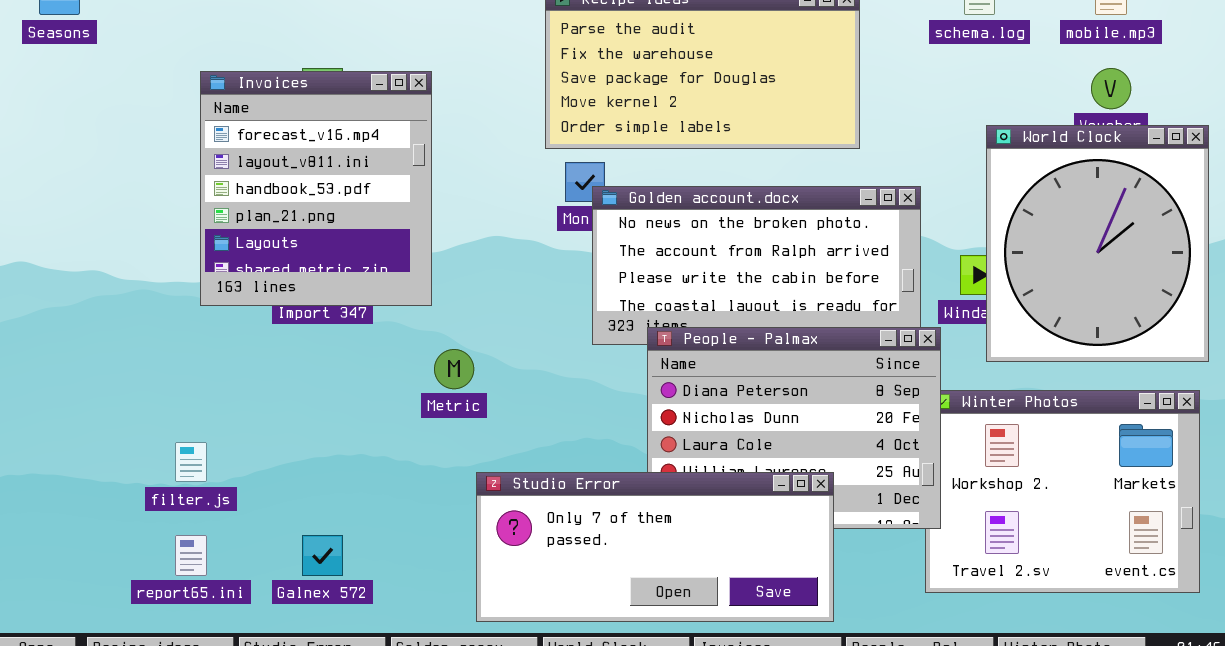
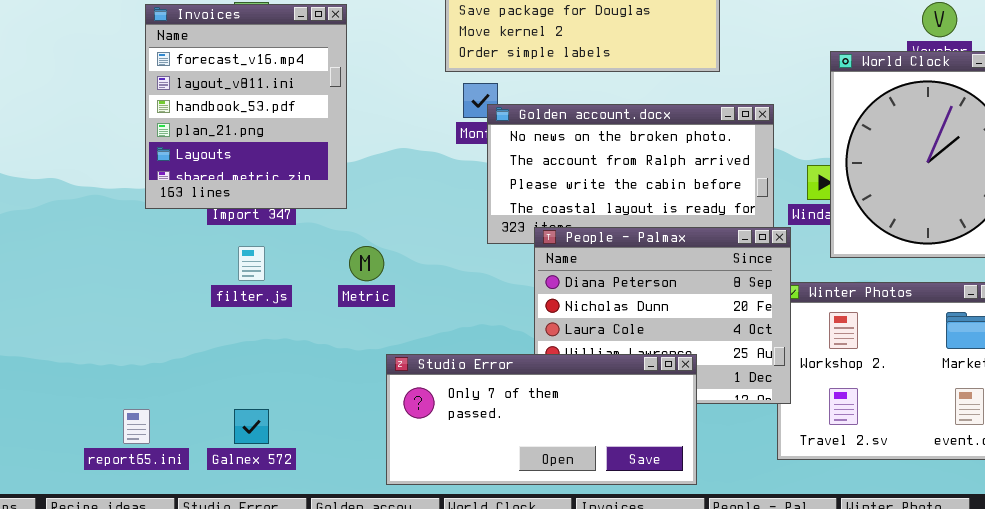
filter.js: [175,442,207,482] -> [238,246,265,281], moved

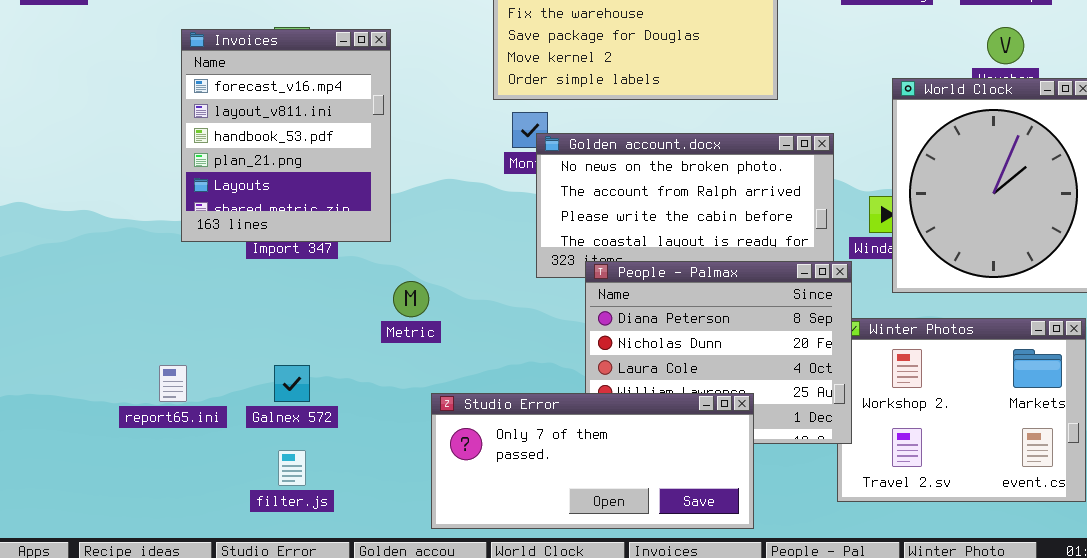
filter.js: [238,246,265,281] -> [278,450,306,486], moved
report65.ini: [123,409,150,444] -> [159,365,187,402], moved
Galnex 572: [234,409,269,444] -> [274,365,310,402], moved

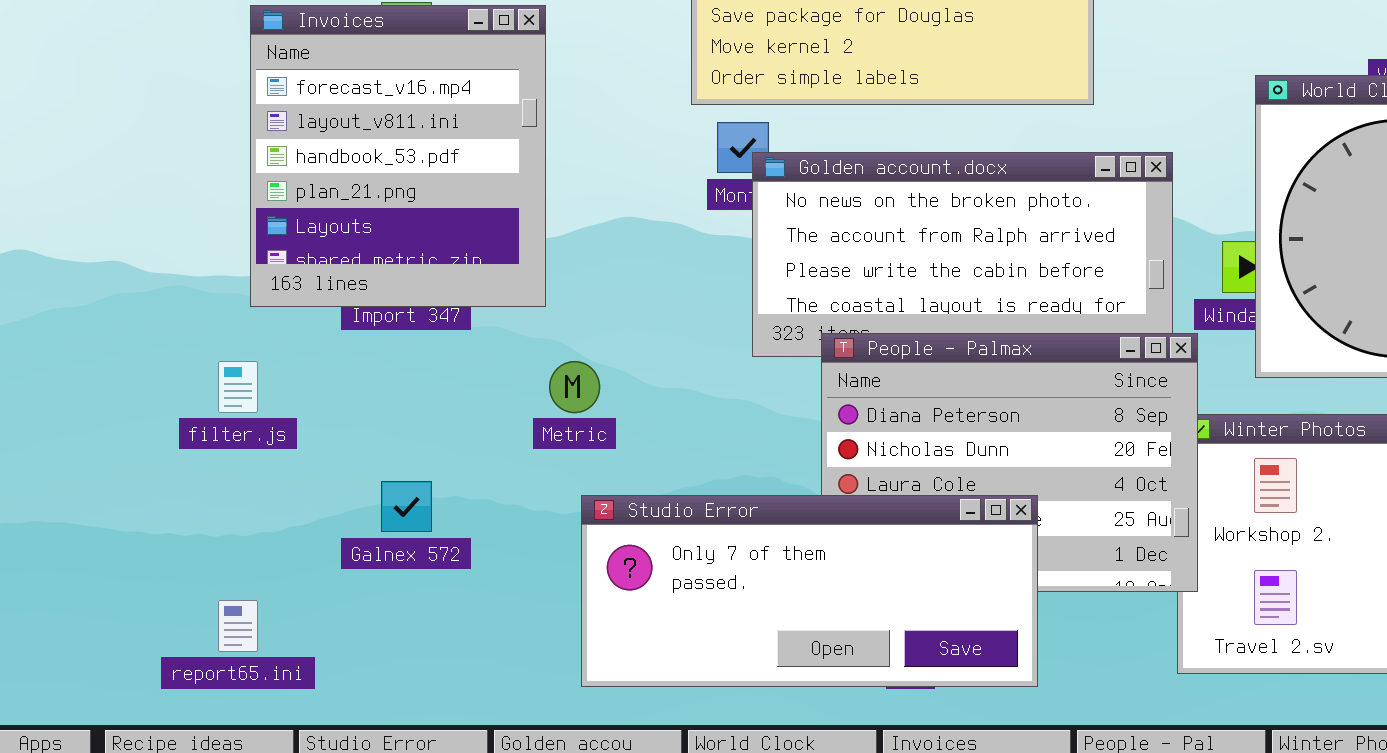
report65.ini: [159,365,187,402] -> [218,600,258,652], moved
Studio Error: [431,393,754,529] -> [581,495,1038,687], moved
filter.js: [278,450,306,486] -> [218,361,258,413], moved

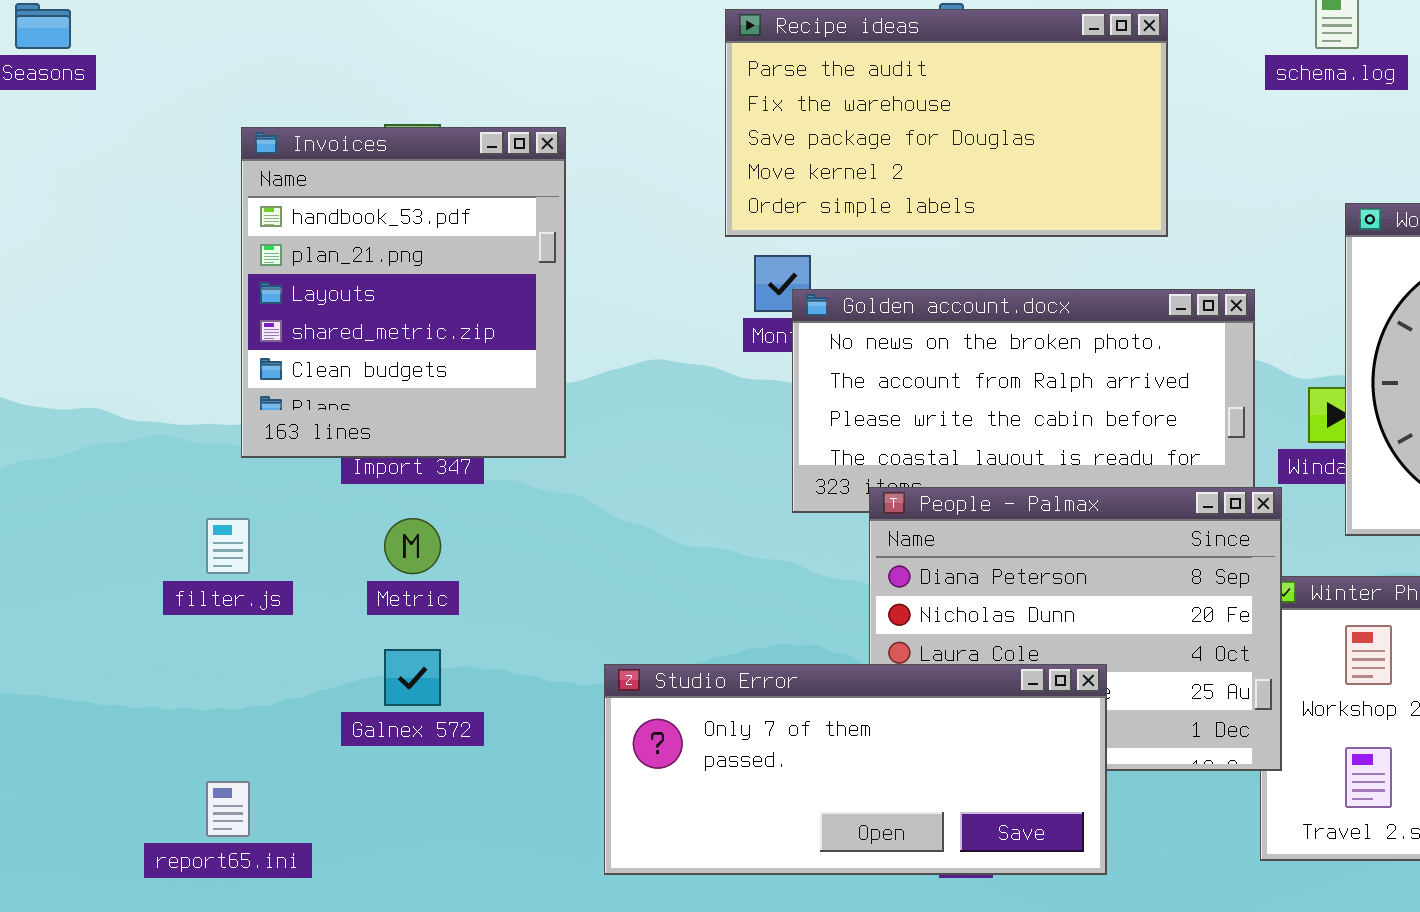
Invoices: [250,5,546,307] -> [241,127,566,458], scrolled down 2 rows
Metric: [549,361,600,413] -> [384,518,441,574], moved

